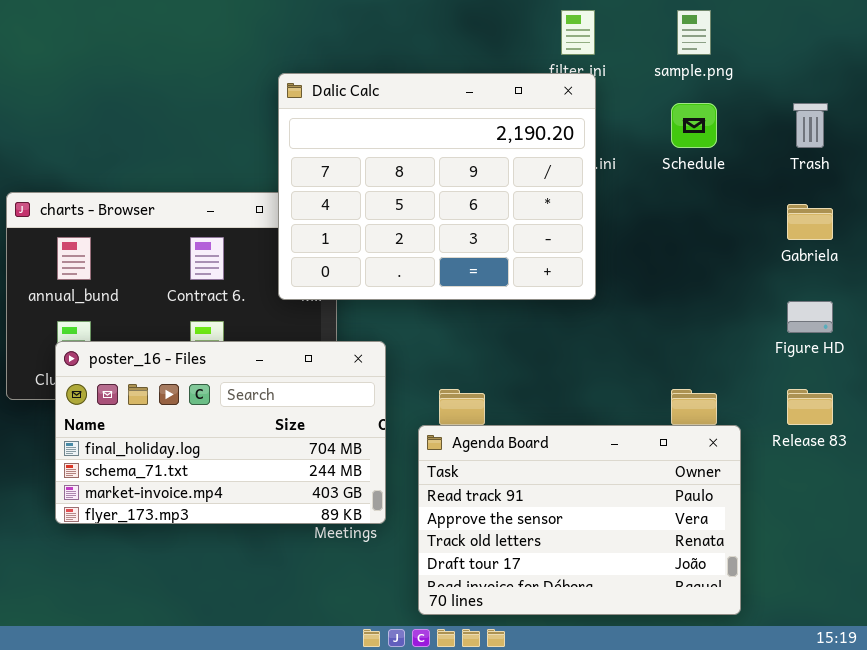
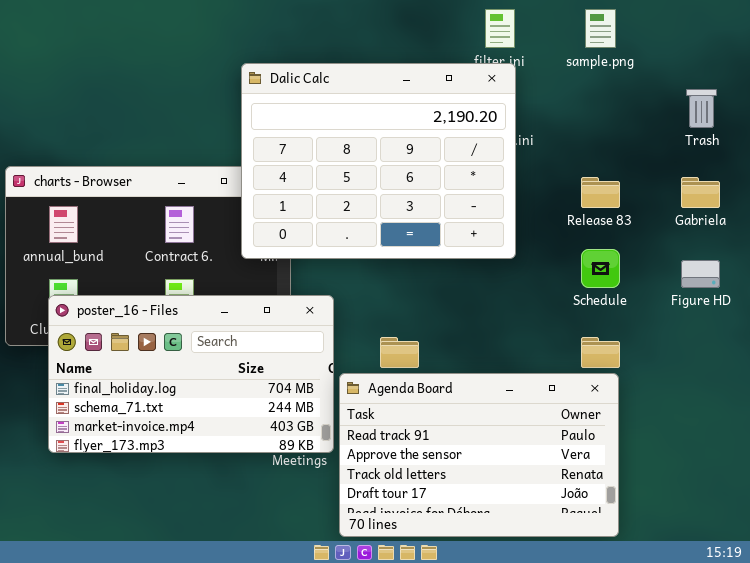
Schedule: [671,103,717,148] -> [581,249,620,288], moved
Release 83: [787,389,833,425] -> [581,177,620,208], moved
Agenda Board: [418,425,741,615] -> [339,373,619,537], moved

